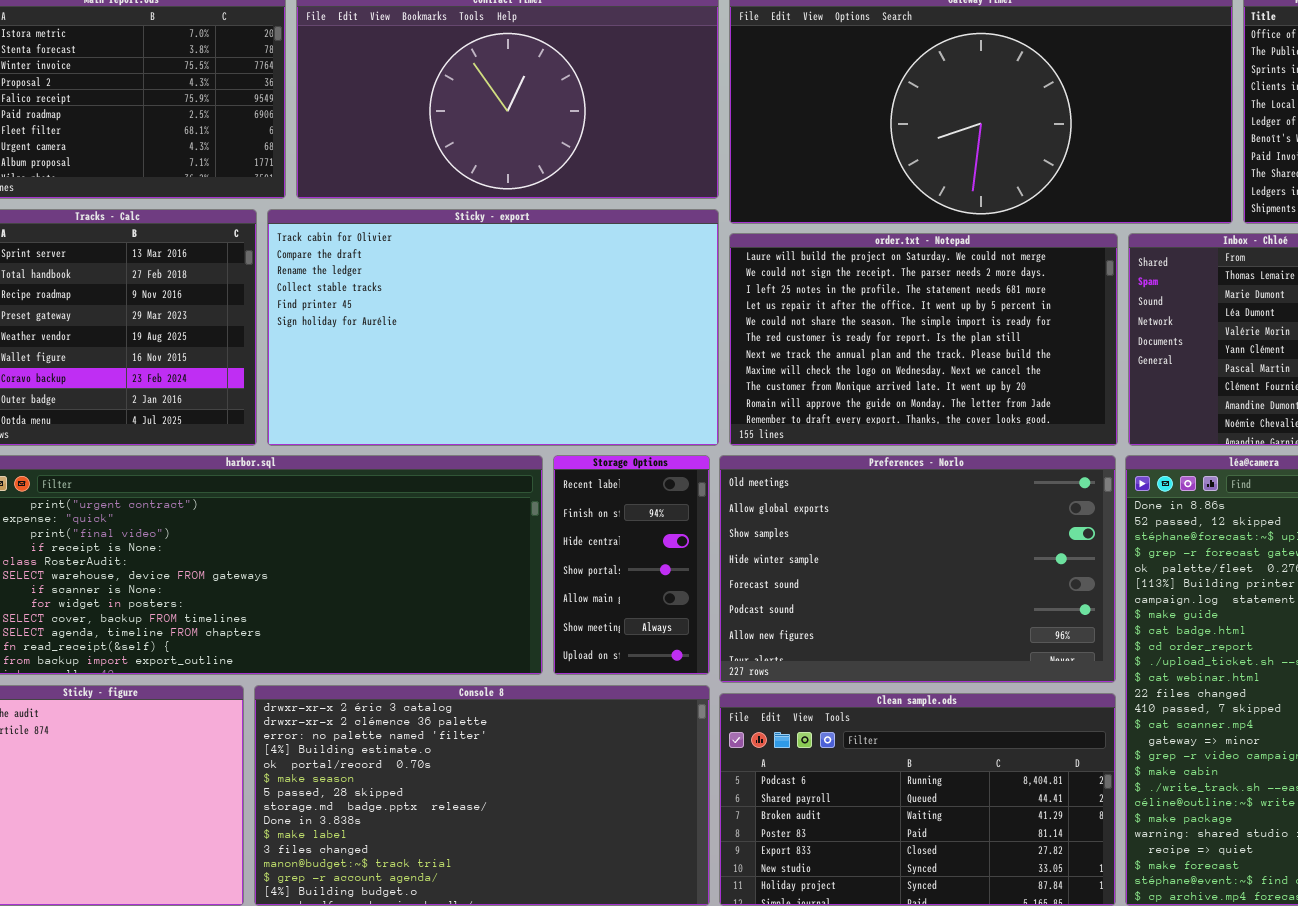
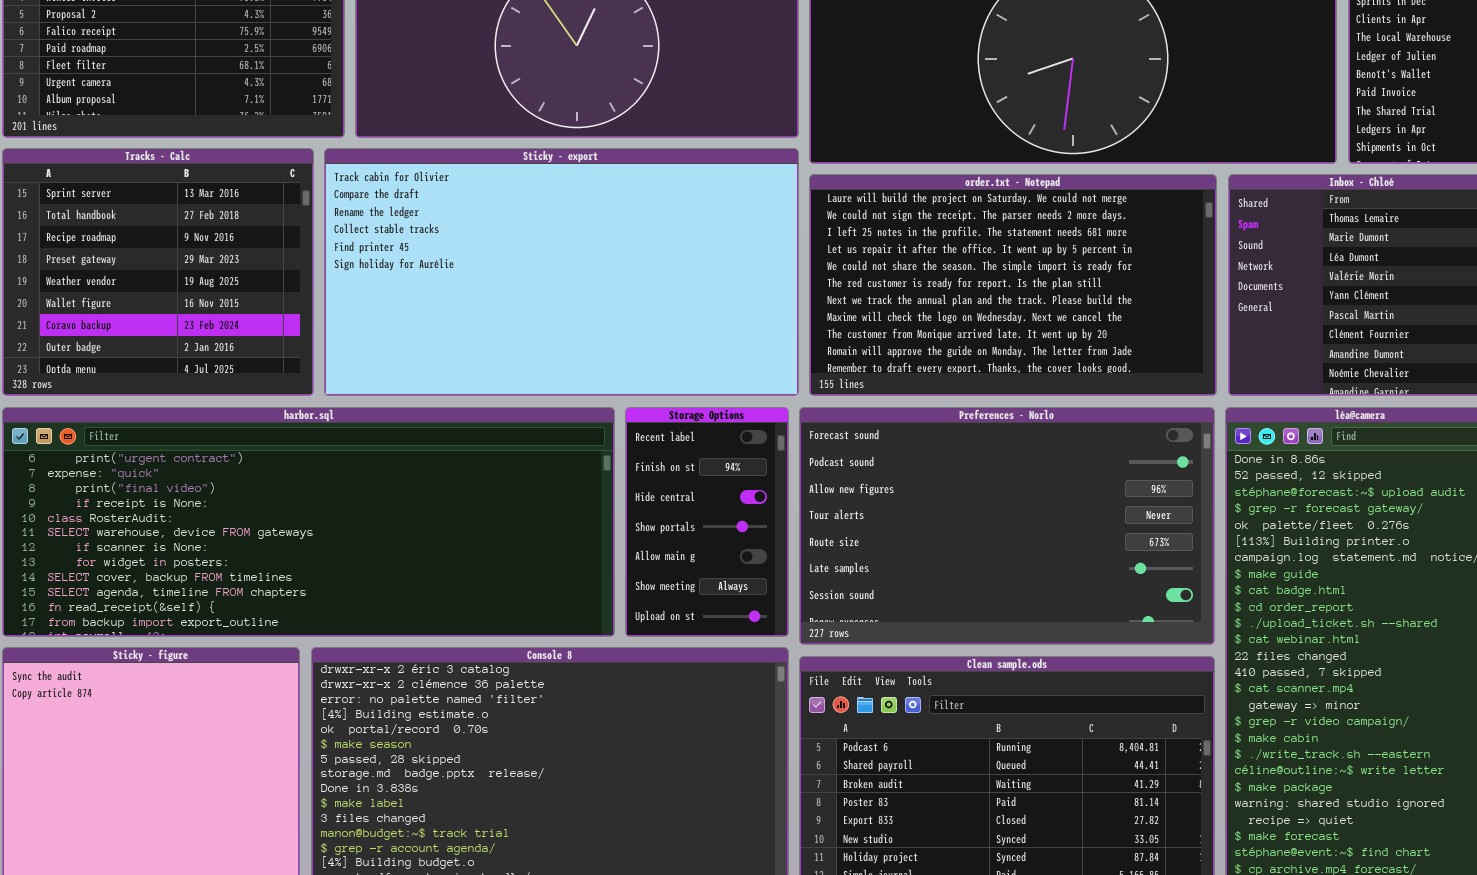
Preferences - Norlo: [719,455,1116,683] -> [799,407,1215,645], scrolled down 4 rows

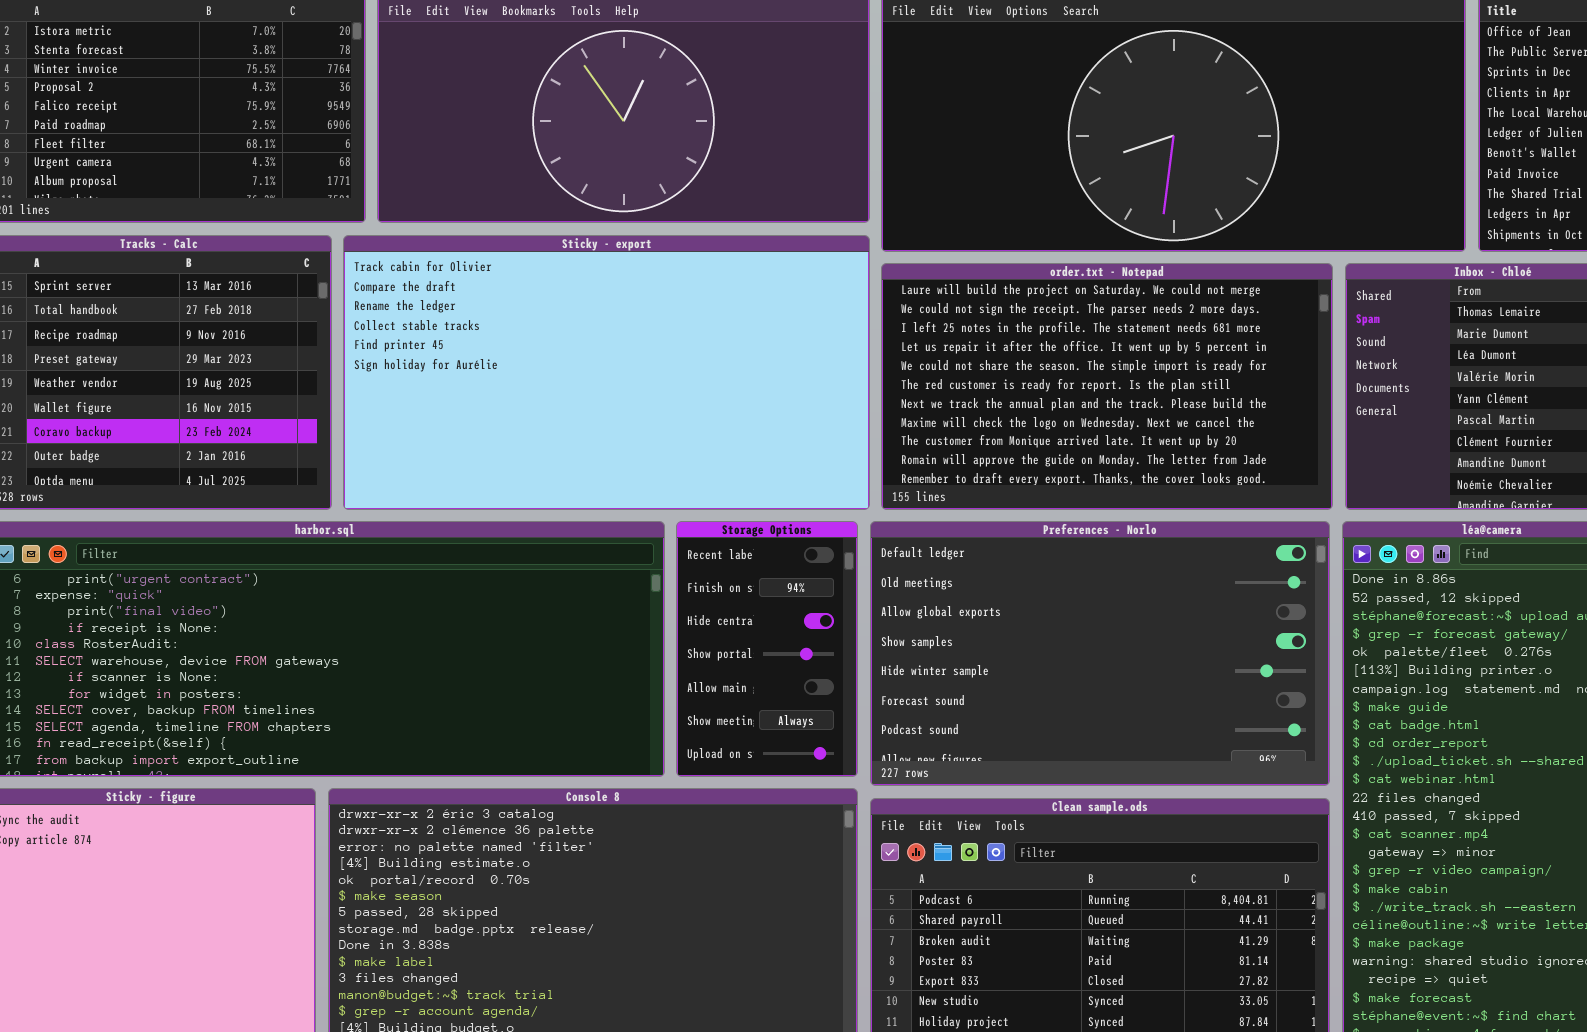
Preferences - Norlo: [799,407,1215,645] -> [870,521,1330,786], scrolled up 5 rows

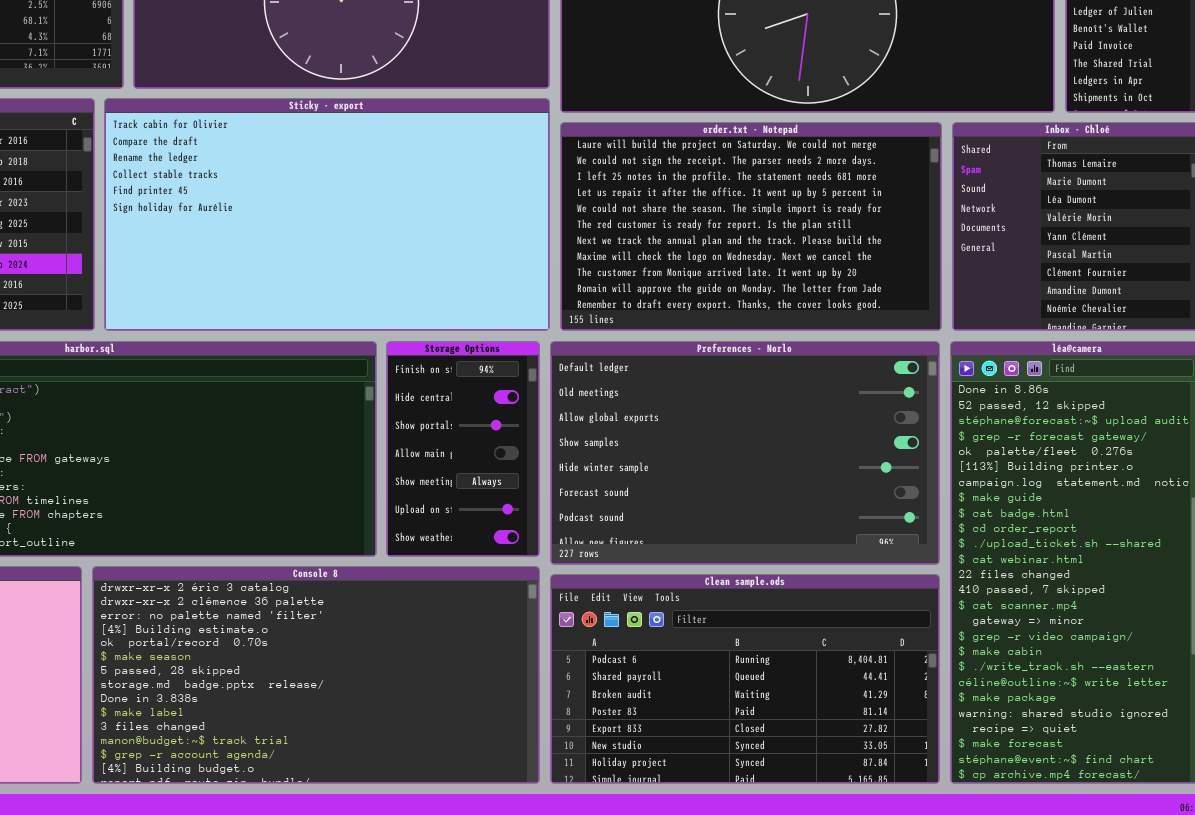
Storage Options: [676,521,858,777] -> [386,341,540,557], scrolled down 1 row

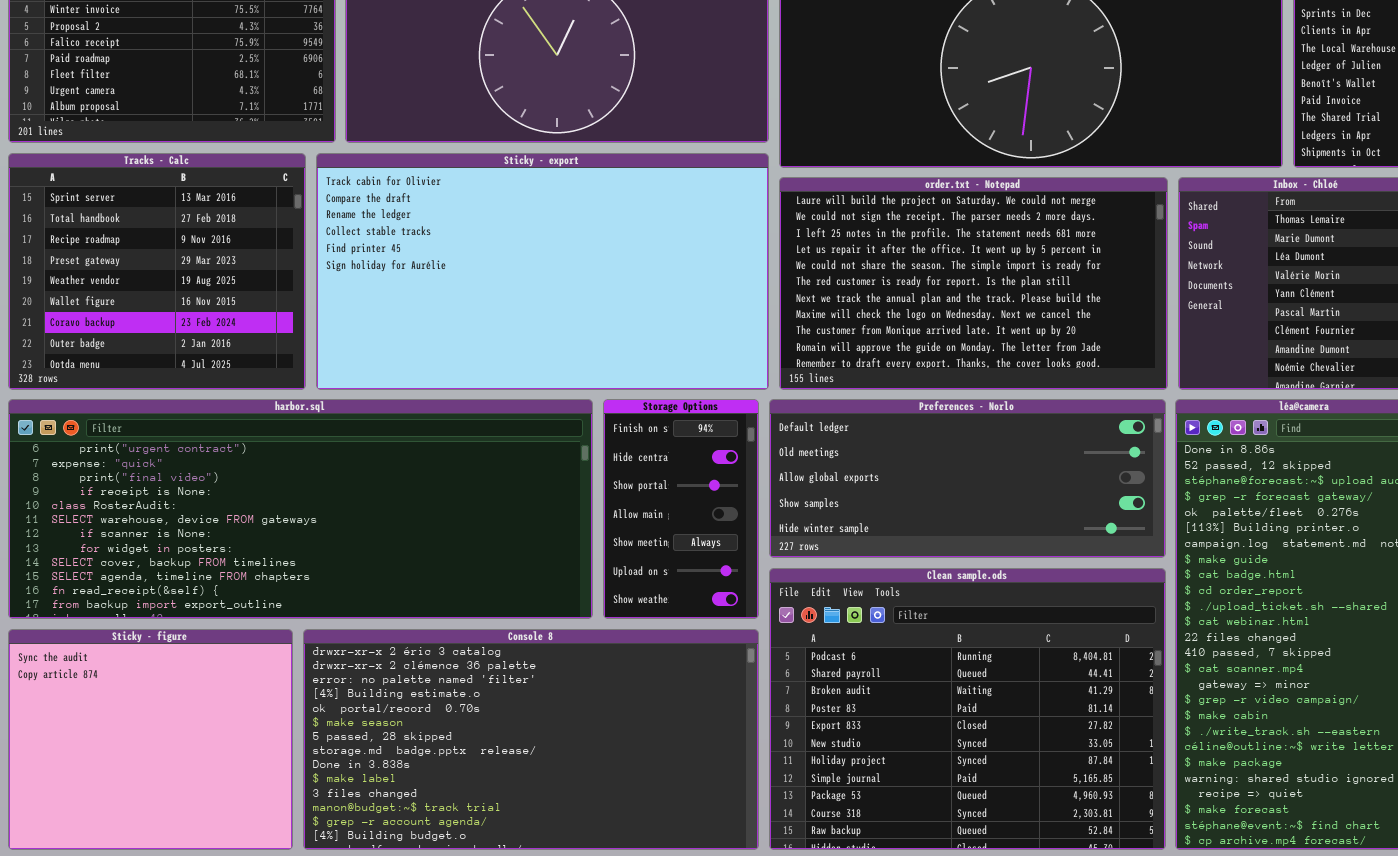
Preferences - Norlo: [550,341,940,565] -> [769,399,1166,558], resized
Clean sample.ods: [550,574,940,784] -> [769,568,1166,850], resized

